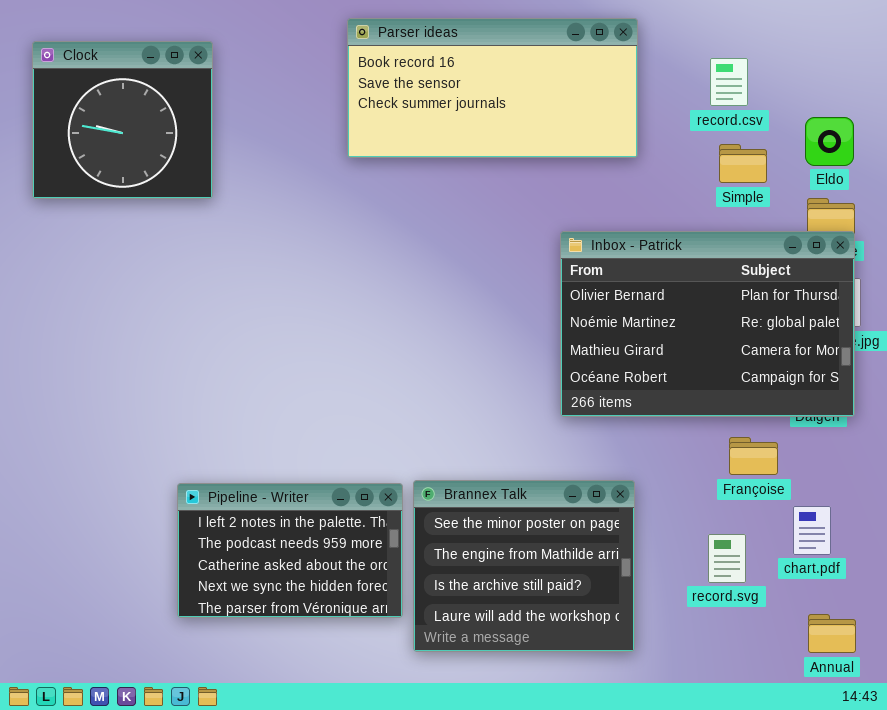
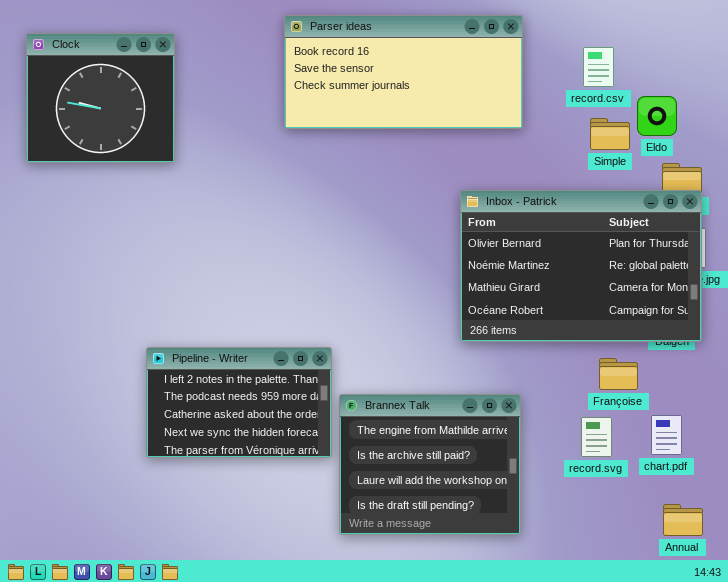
Eldo: [805,117,854,166] -> [637,96,677,136], moved
Brannex Talk: [413,480,635,652] -> [339,394,521,535], scrolled down 1 row
Pipeline - Writer: [177,483,403,618] -> [146,347,332,458], moved
record.svg: [708,534,746,583] -> [581,417,612,457], moved

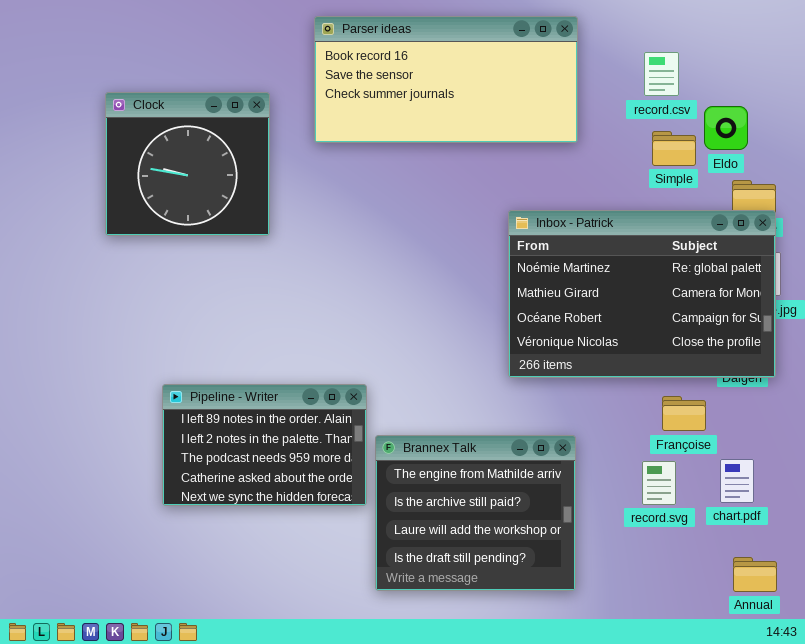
Clock: [26,33,175,163] -> [105,92,270,236], moved
Inbox - Patrick: [460,190,702,342] -> [508,210,776,378], scrolled down 1 row
Pipeline - Writer: [146,347,332,458] -> [162,384,367,506], scrolled up 1 row

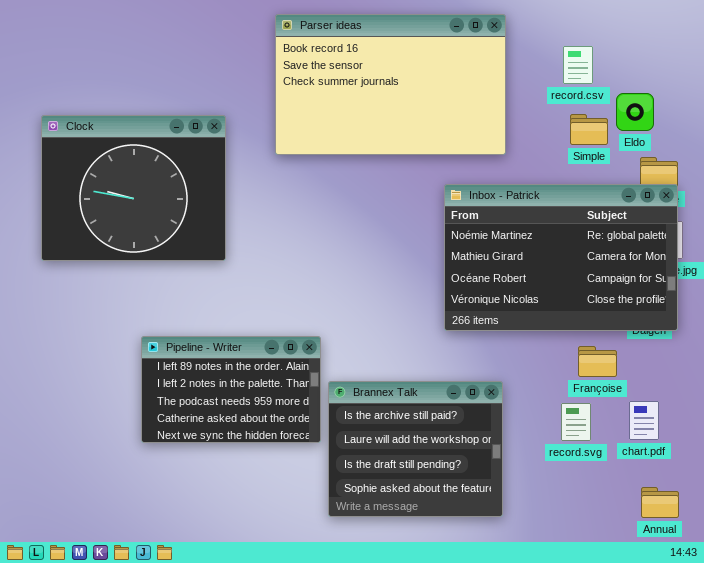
Parser ideas: [314,16,578,143] -> [275,14,506,155], resized
Clock: [105,92,270,236] -> [41,115,226,261], moved, resized
Brannex Talk: [375,435,576,591] -> [328,381,503,517], scrolled down 1 row

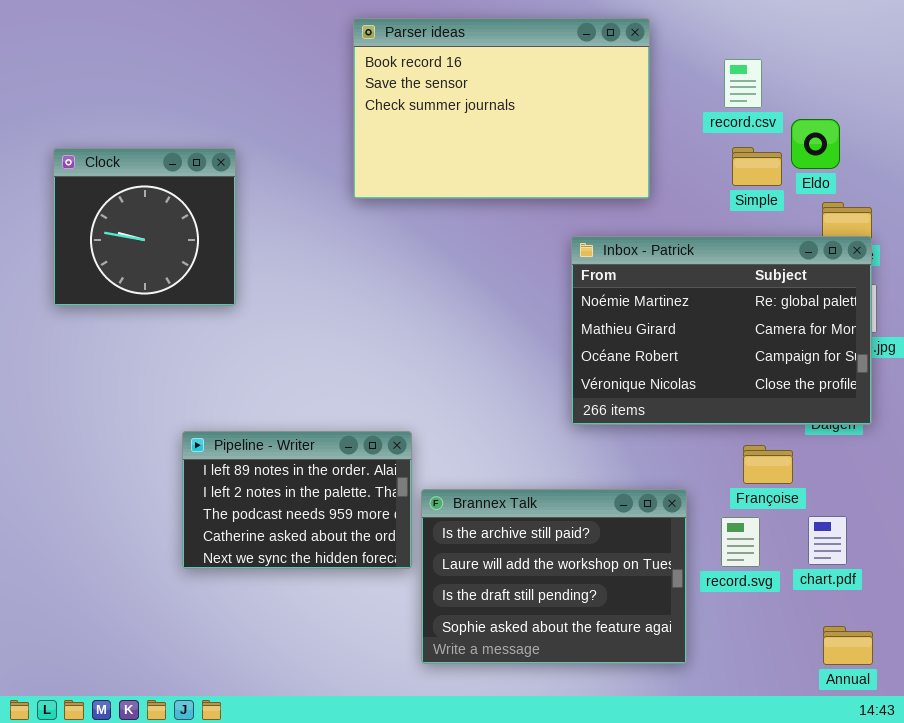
Clock: [41,115,226,261] -> [53,148,236,306], resized
Brannex Talk: [328,381,503,517] -> [421,489,687,664], resized

